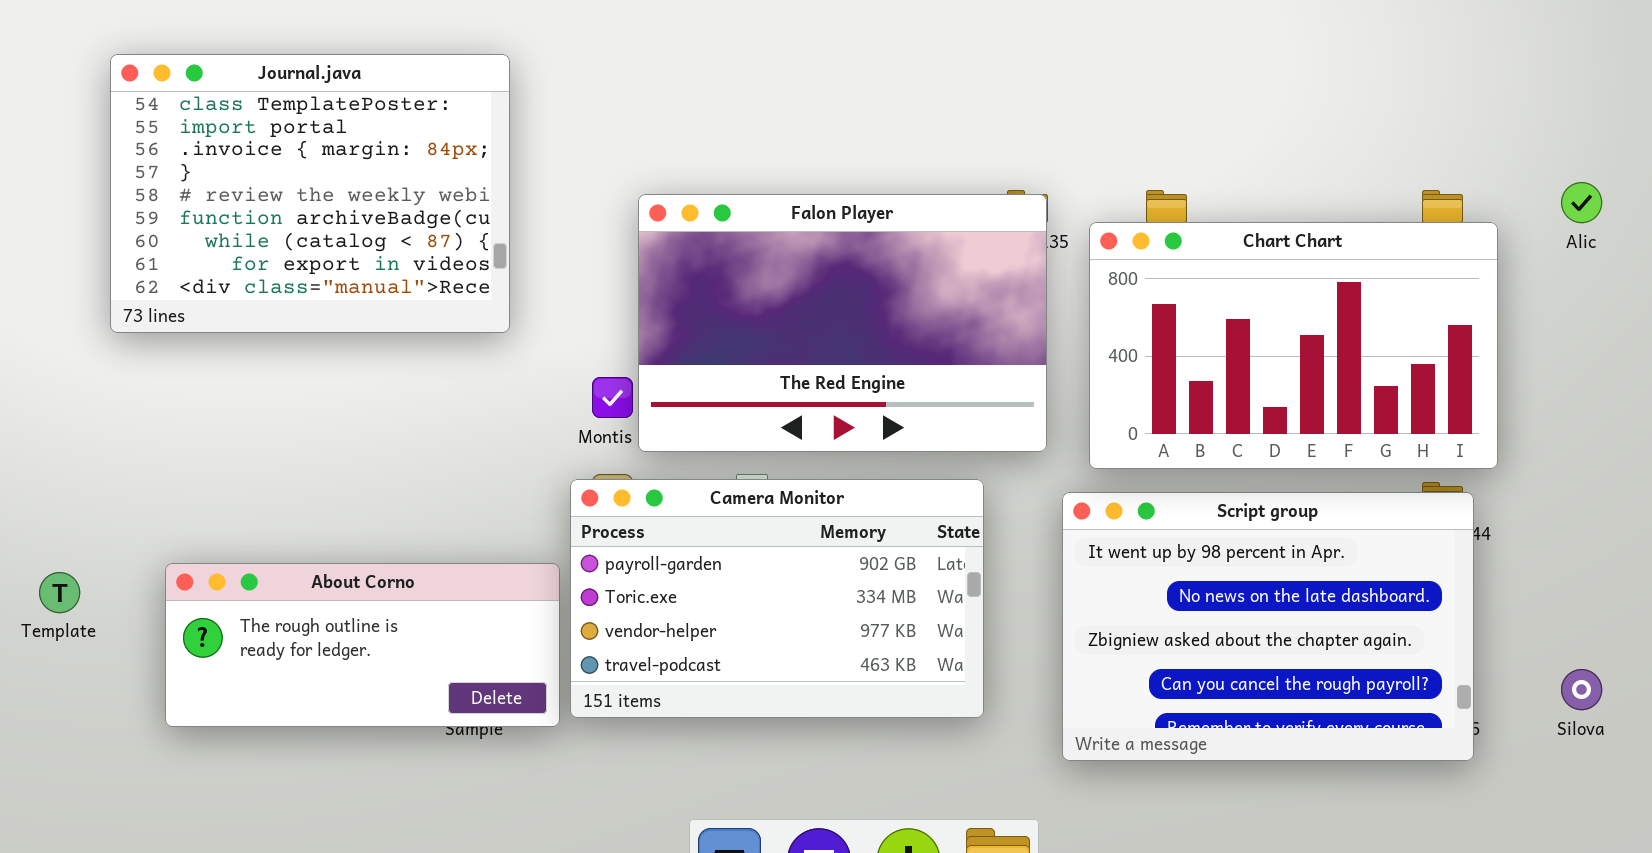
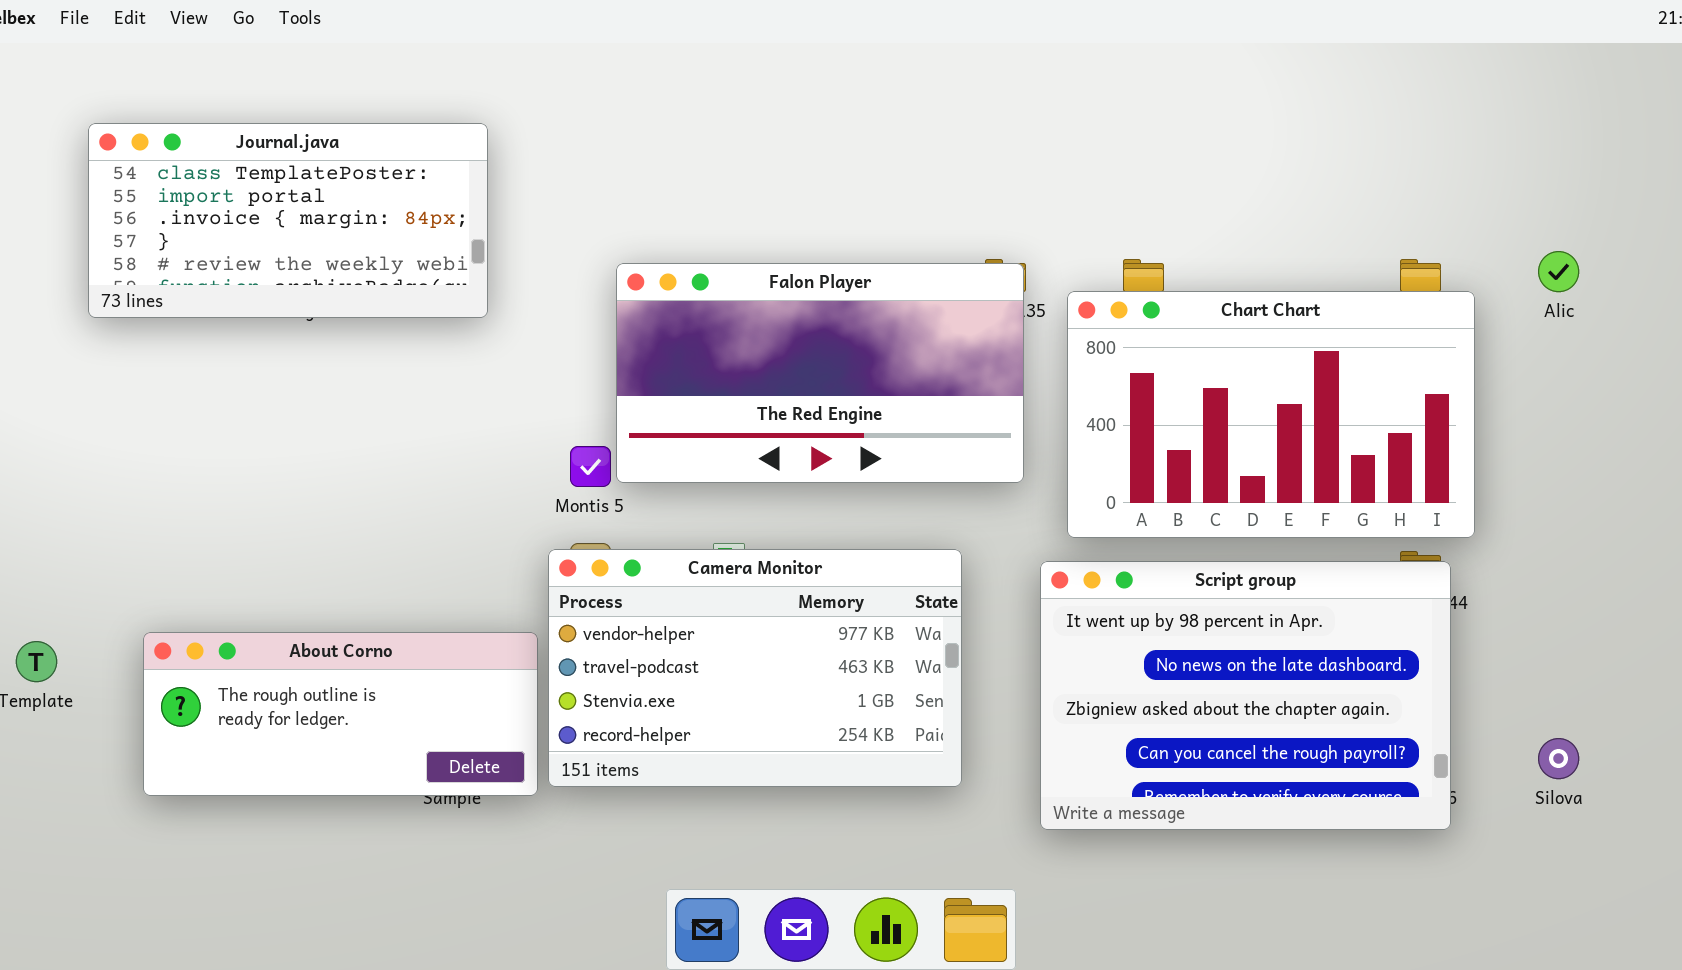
Journal.java: [110,54,510,333] -> [88,123,488,318], resized
Falon Player: [638,194,1047,452] -> [616,263,1024,483], resized
Camera Monitor: [570,479,984,718] -> [548,549,962,787], scrolled down 2 rows

